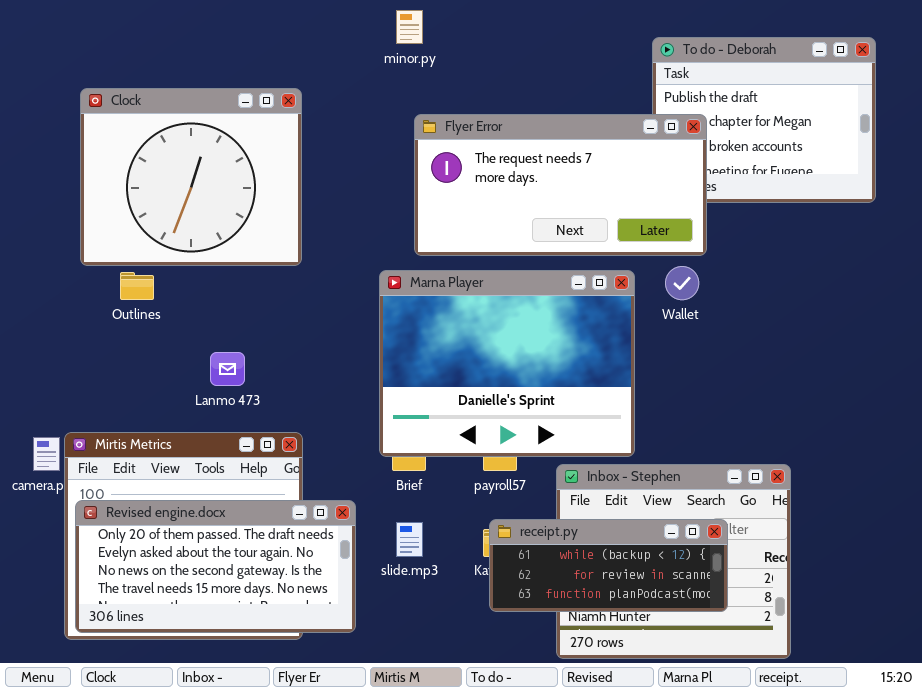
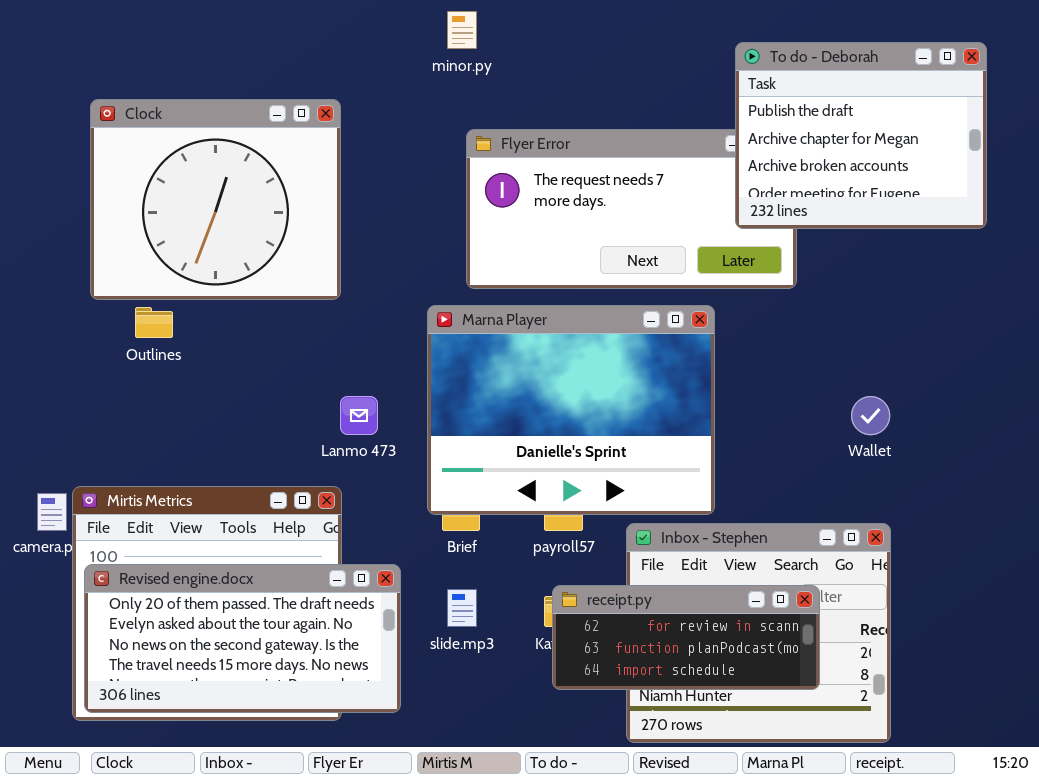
To do - Deborah: [652,37,876,203] -> [735,42,987,229], raised
Wallet: [665,266,699,300] -> [851,396,890,435], moved
Lanmo 473: [210,352,245,386] -> [340,396,378,435], moved
receipt.py: [489,519,728,612] -> [552,585,820,690], scrolled down 1 row

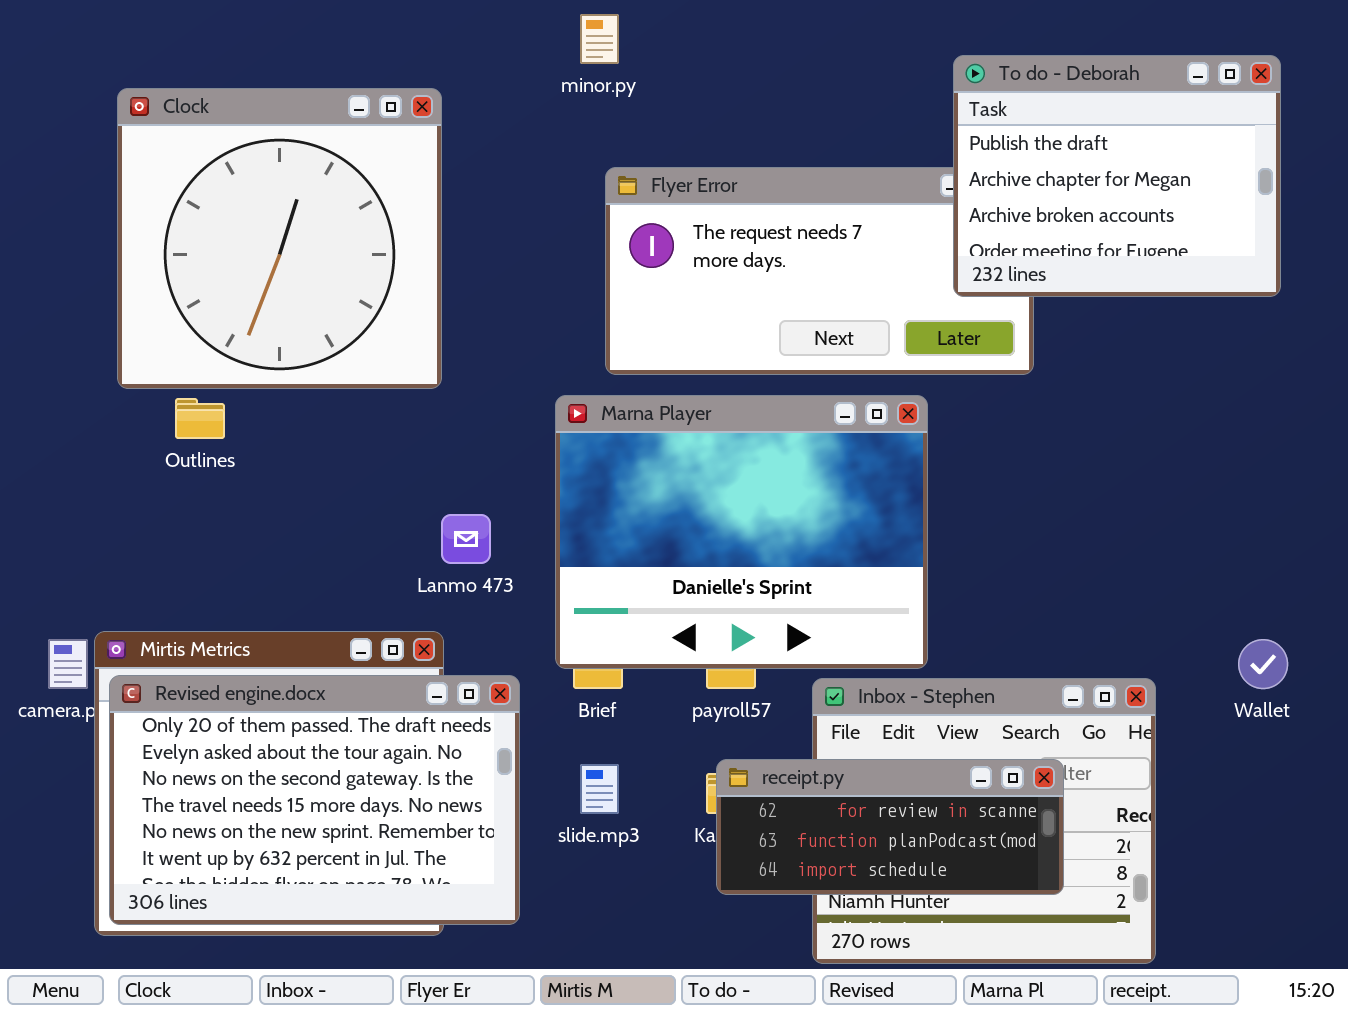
Clock: [90,99,341,300] -> [117,88,442,389], resized
Wallet: [851,396,890,435] -> [1238,639,1288,689], moved
Revised engine.docx: [84,564,401,713] -> [109,675,520,925], resized

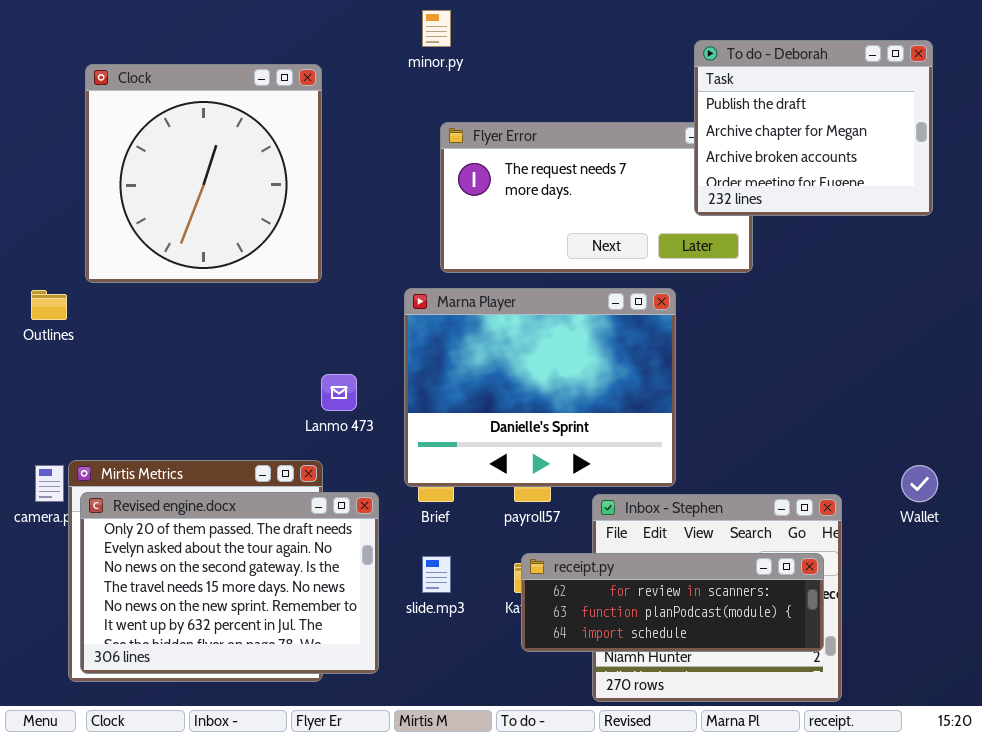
Outlines: [175,398,225,439] -> [31,290,67,320], moved
receipt.py: [716,759,1064,895] -> [521,553,824,652], resized

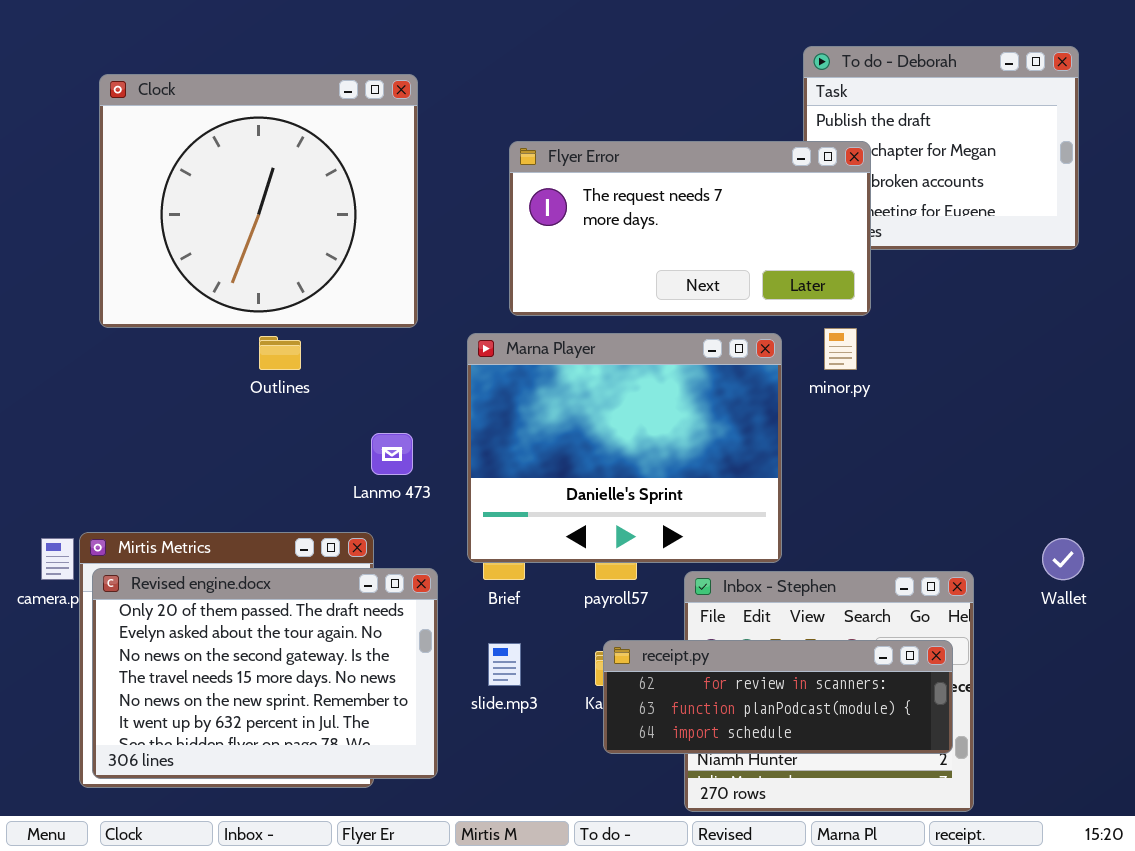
minor.py: [422,10,451,47] -> [824,328,857,370], moved
Clock: [85,64,322,283] -> [99,74,418,328], resized
Flyer Error: [440,122,753,273] -> [509,141,871,316], raised
Outlines: [31,290,67,320] -> [259,336,301,370], moved

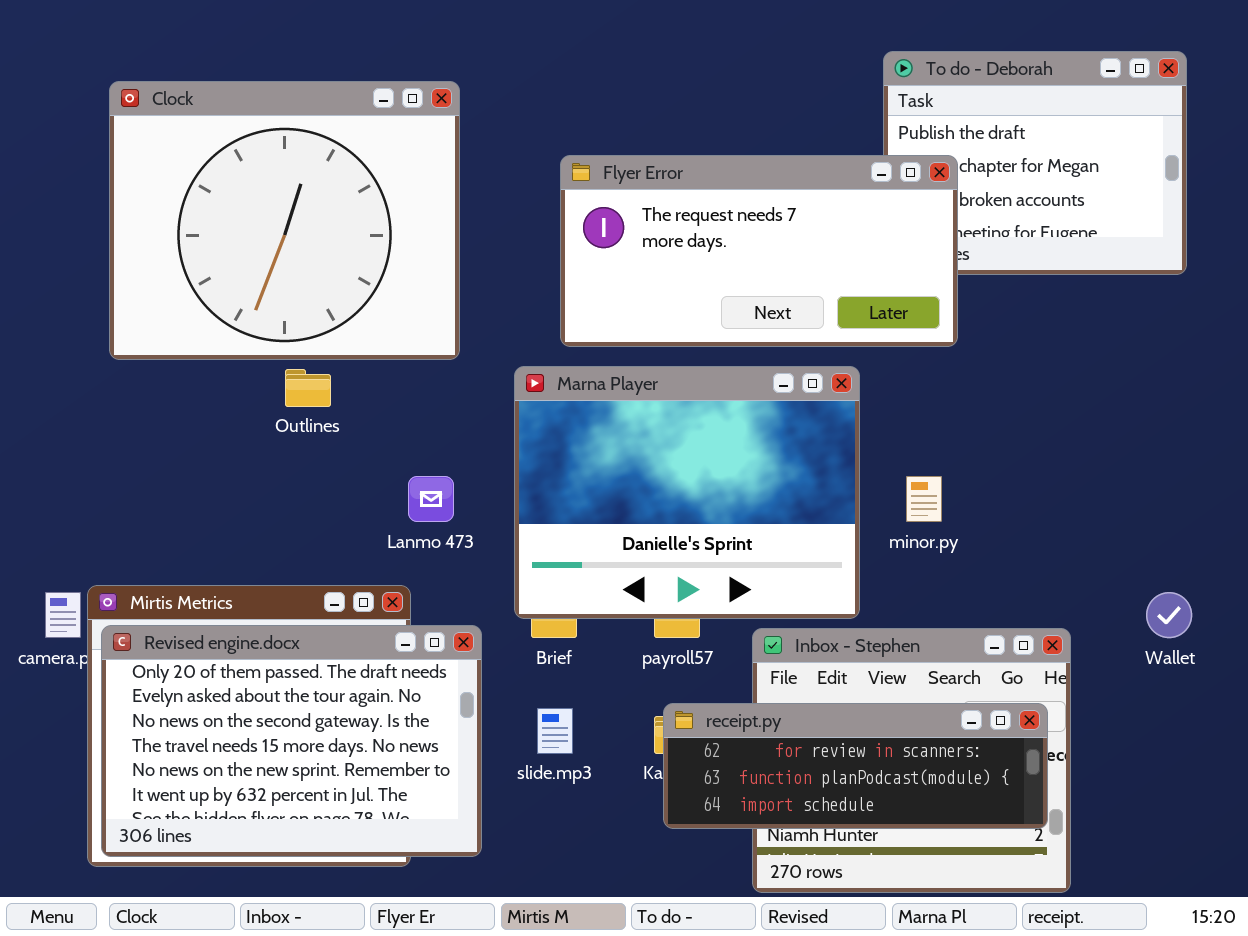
minor.py: [824,328,857,370] -> [906,476,942,522], moved

